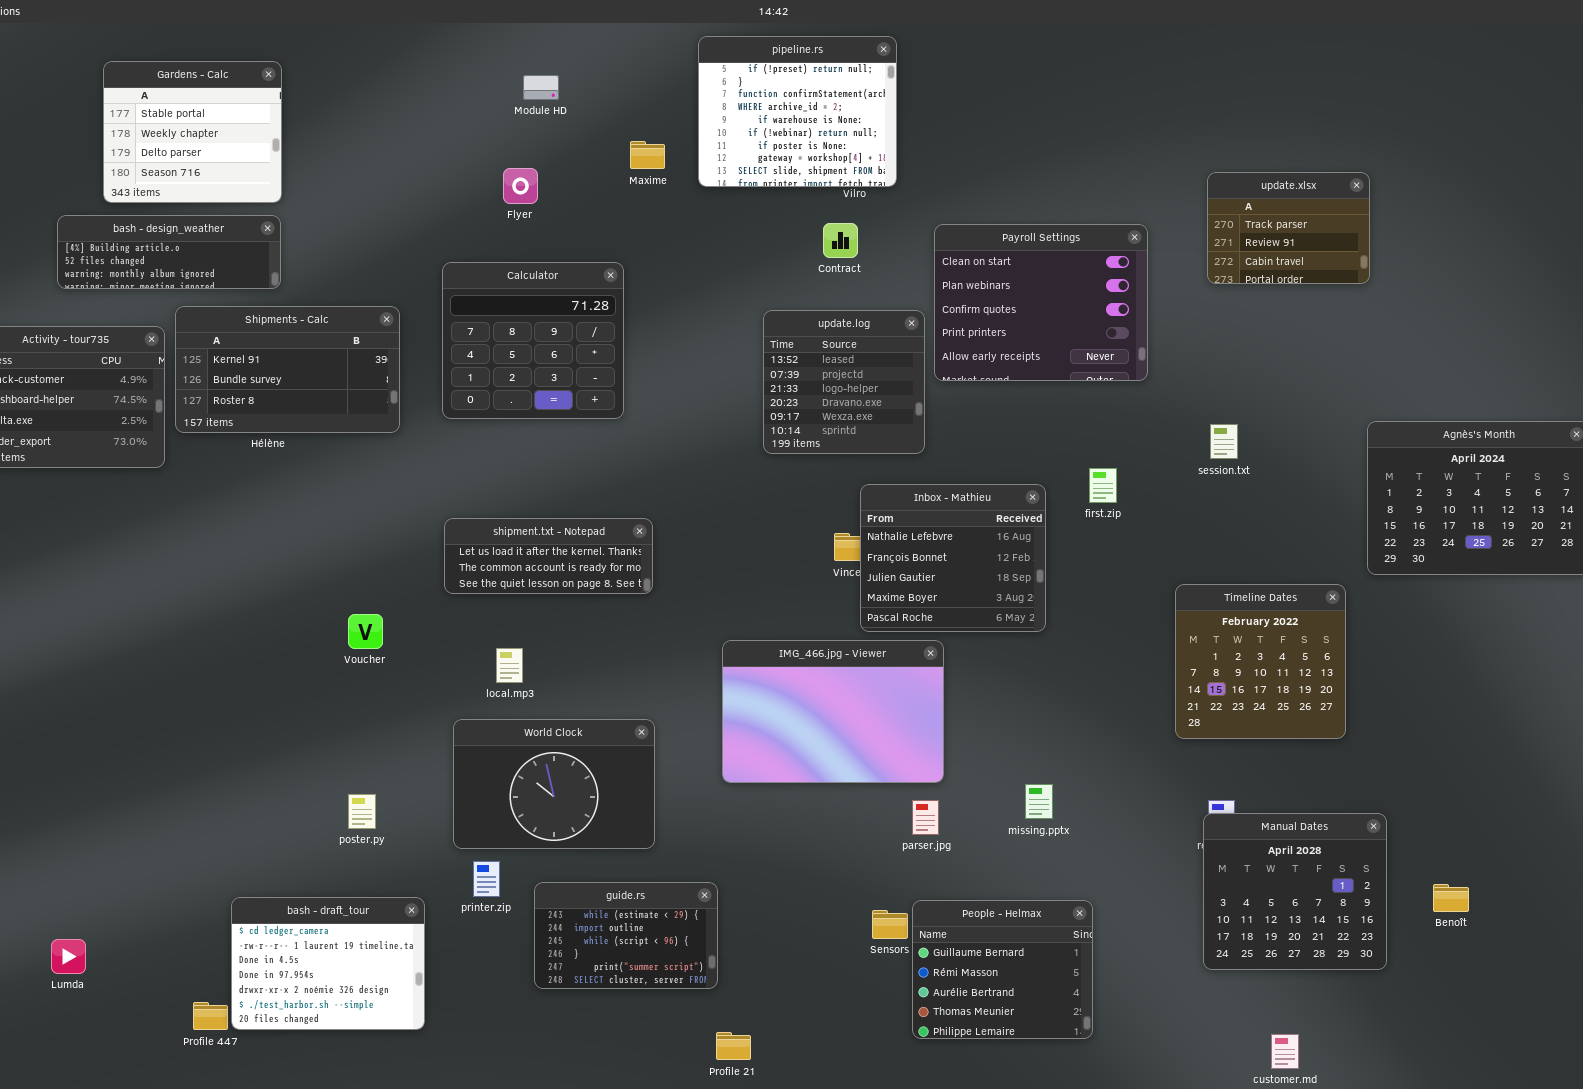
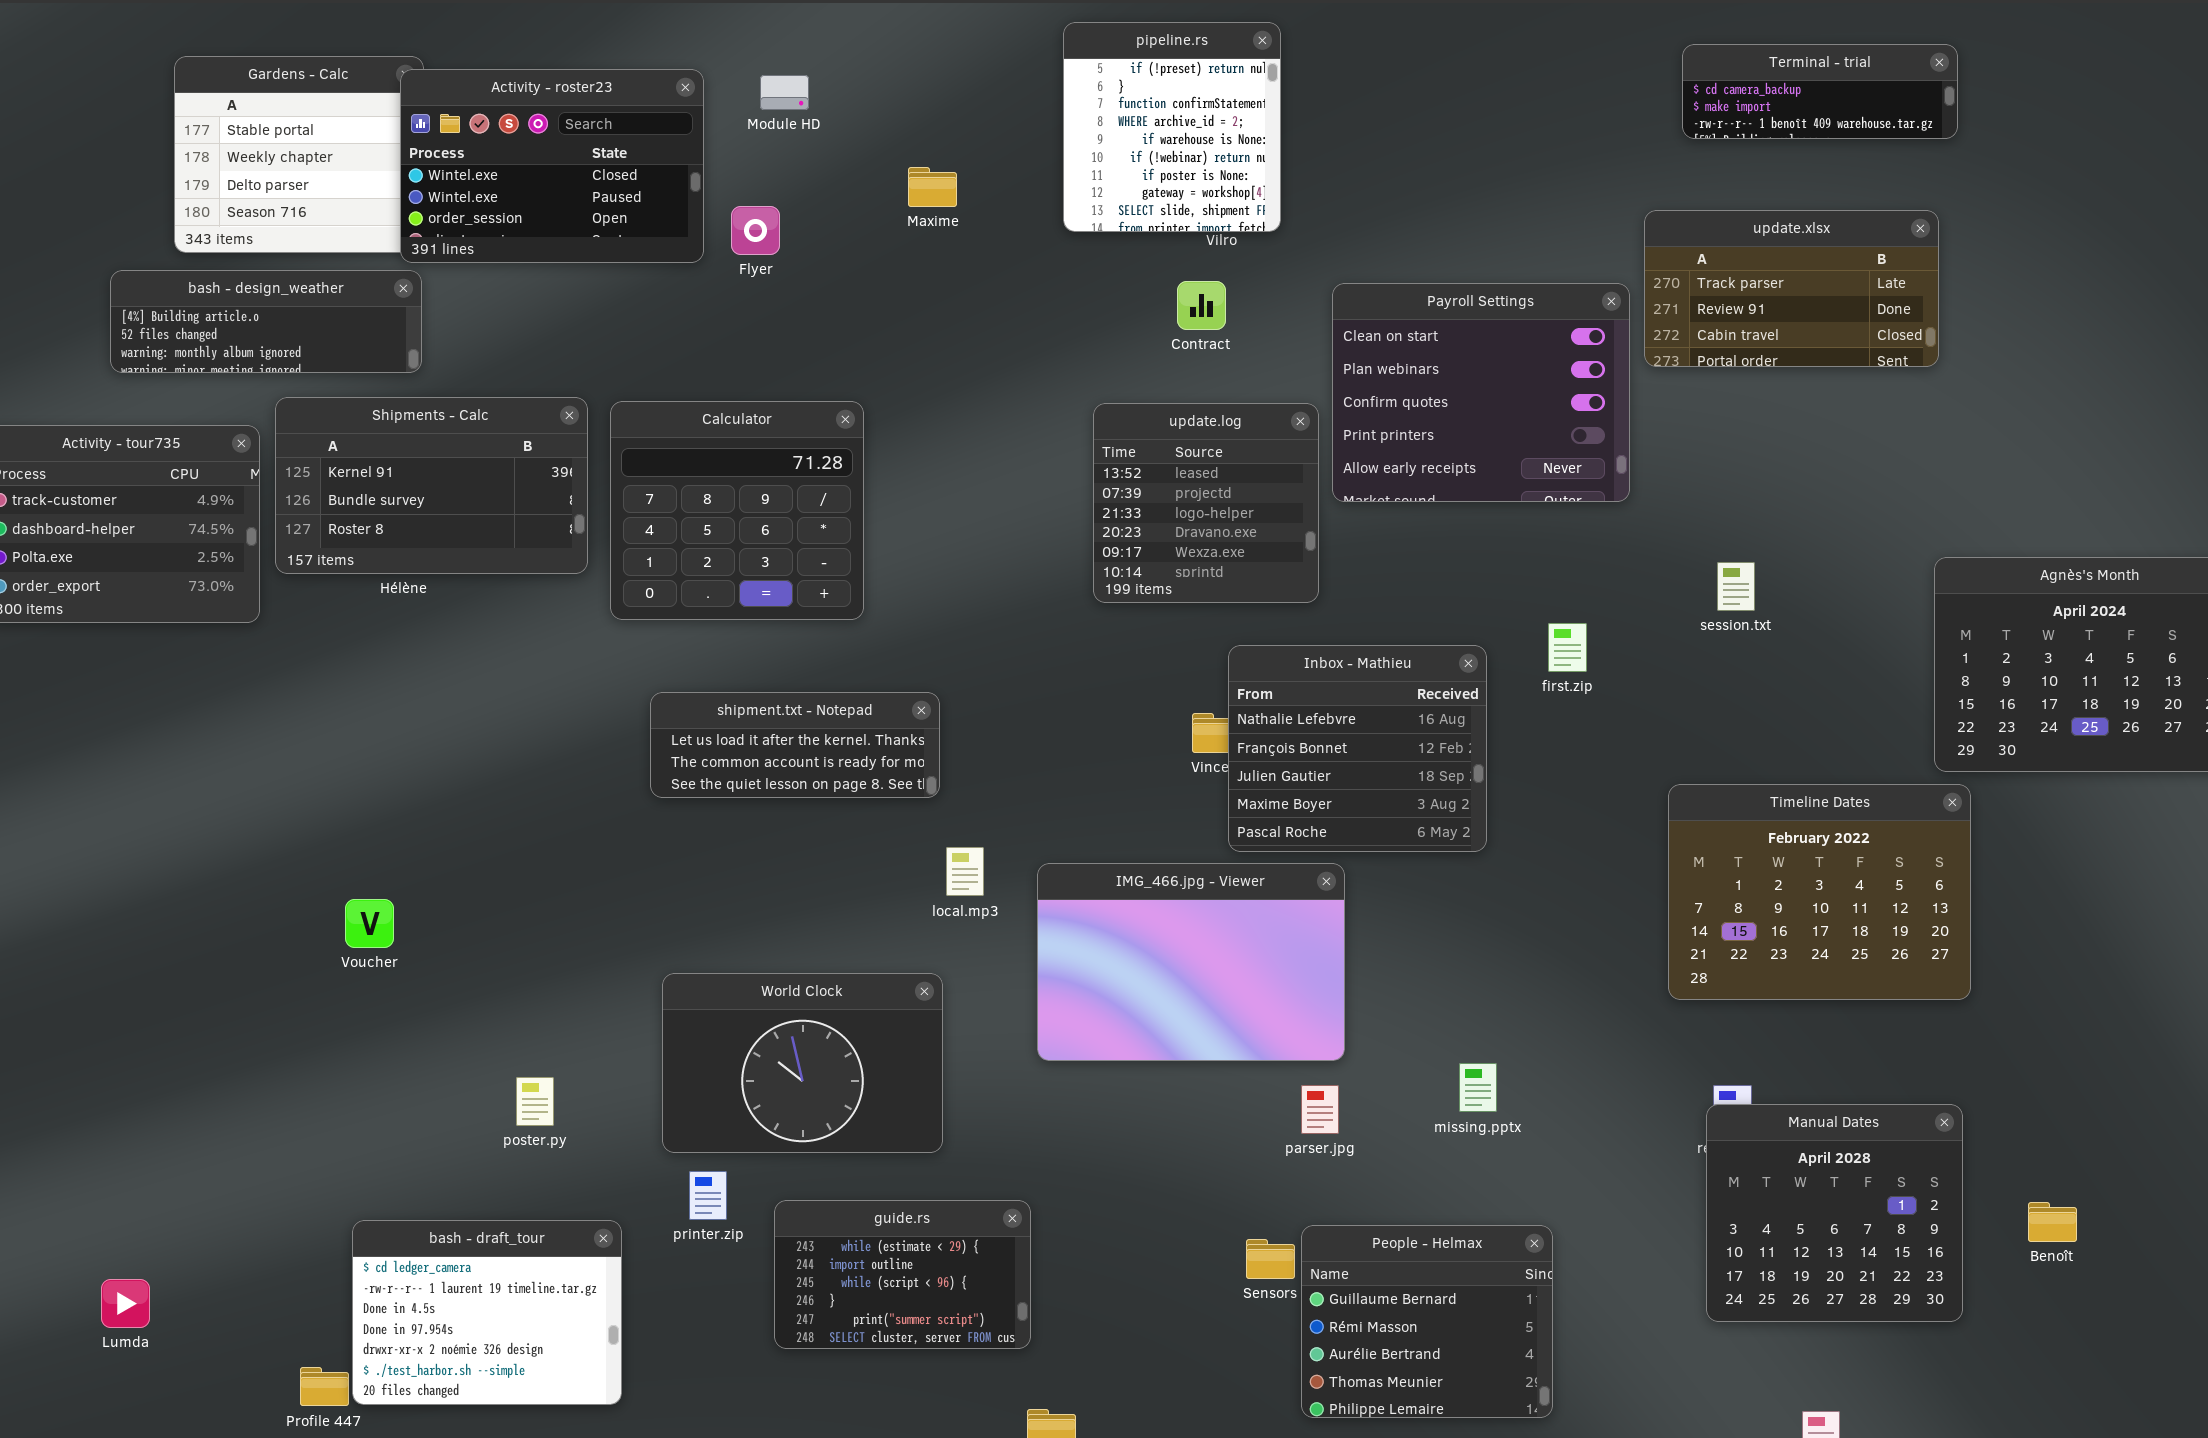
pipeline.rs: [698,36,897,187] -> [1063,22,1281,232], resized
Terminal - trial: none -> [1682,44,1958,139], opened
Activity - roster23: none -> [400,69,704,263], opened
update.xlsx: [1207,172,1370,284] -> [1644,210,1939,367], resized
Calculator: [442,262,624,419] -> [610,401,864,620], moved
Timeline Dates: [1175,584,1346,739] -> [1668,784,1971,1000], resized
Voucher: [348,614,383,649] -> [345,899,394,948], moved
local.mp3: [496,648,523,683] -> [946,847,984,896], moved

